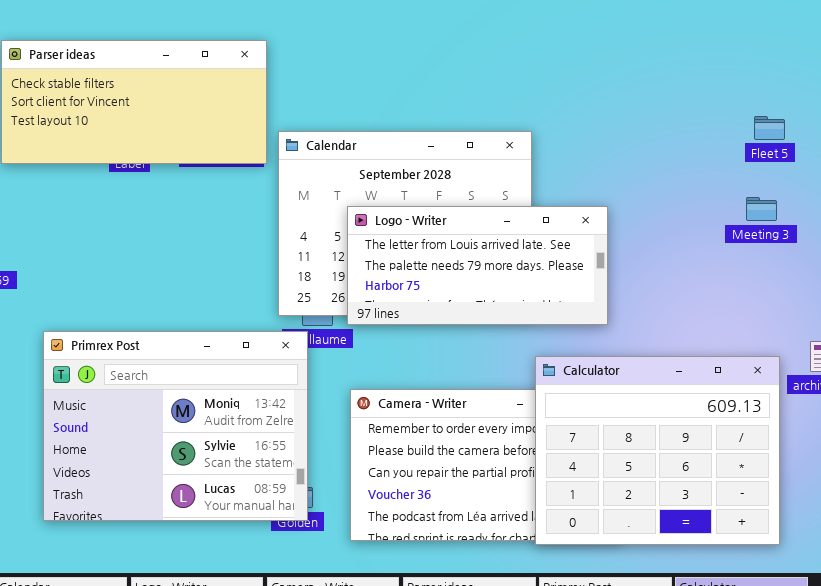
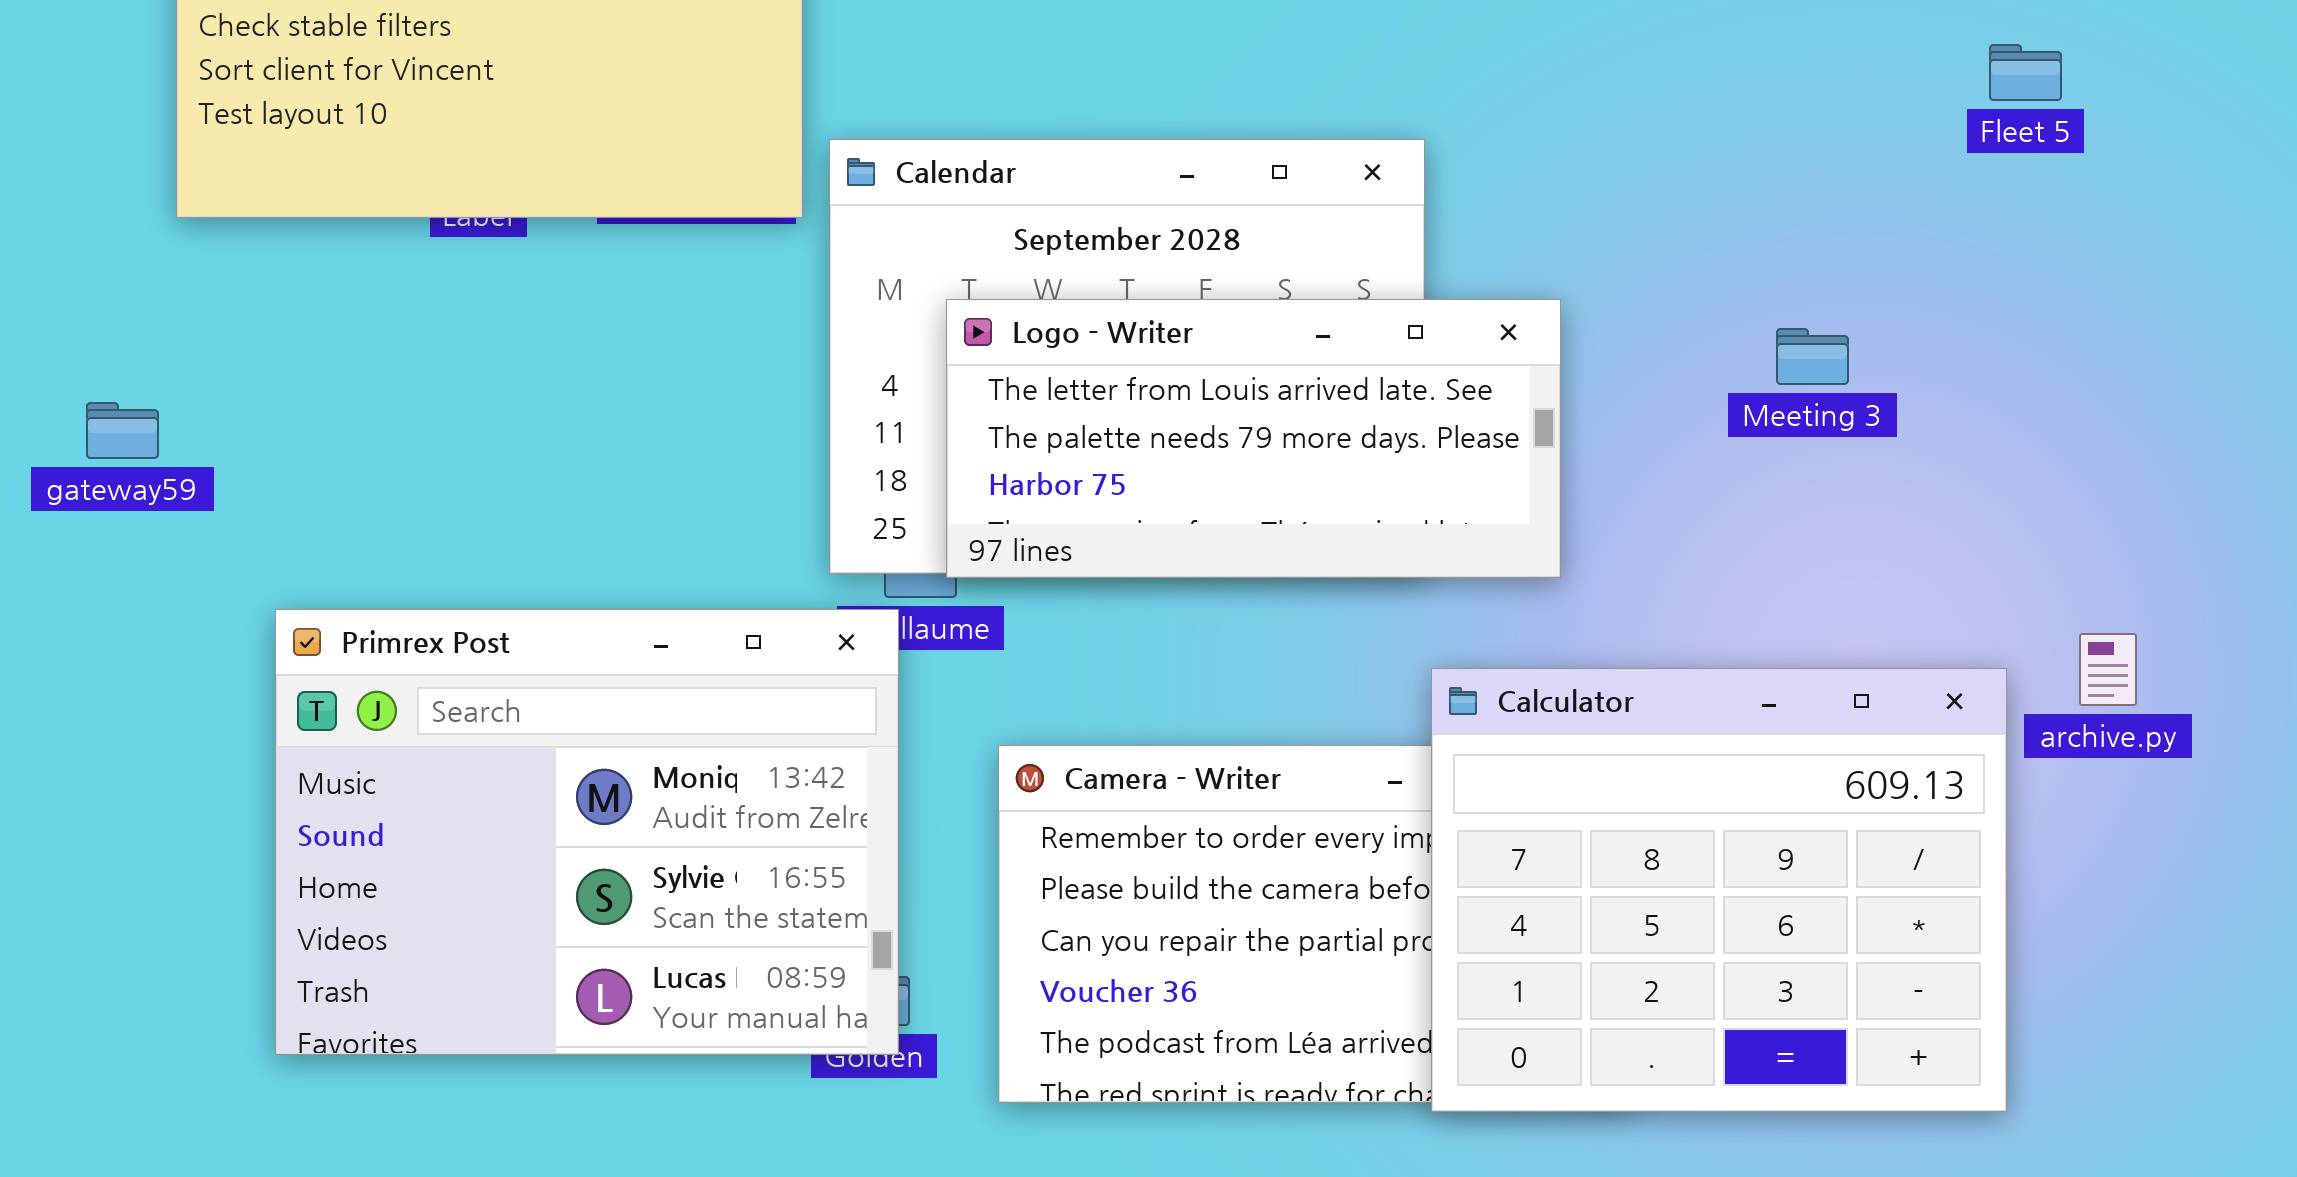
Fleet 5: [754,116,785,140] -> [1989,44,2062,101], moved
Meeting 3: [746,197,777,221] -> [1776,328,1849,385], moved
Logo - Writer: [347,206,608,325] -> [946,299,1561,578], moved

